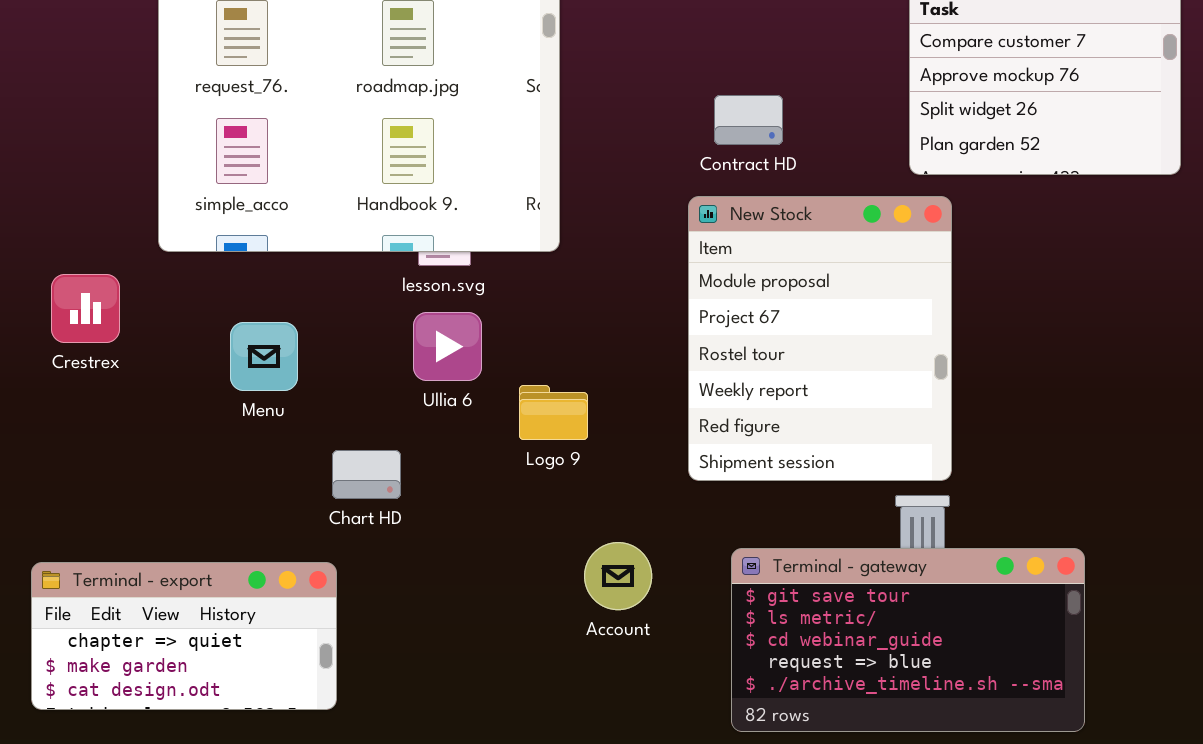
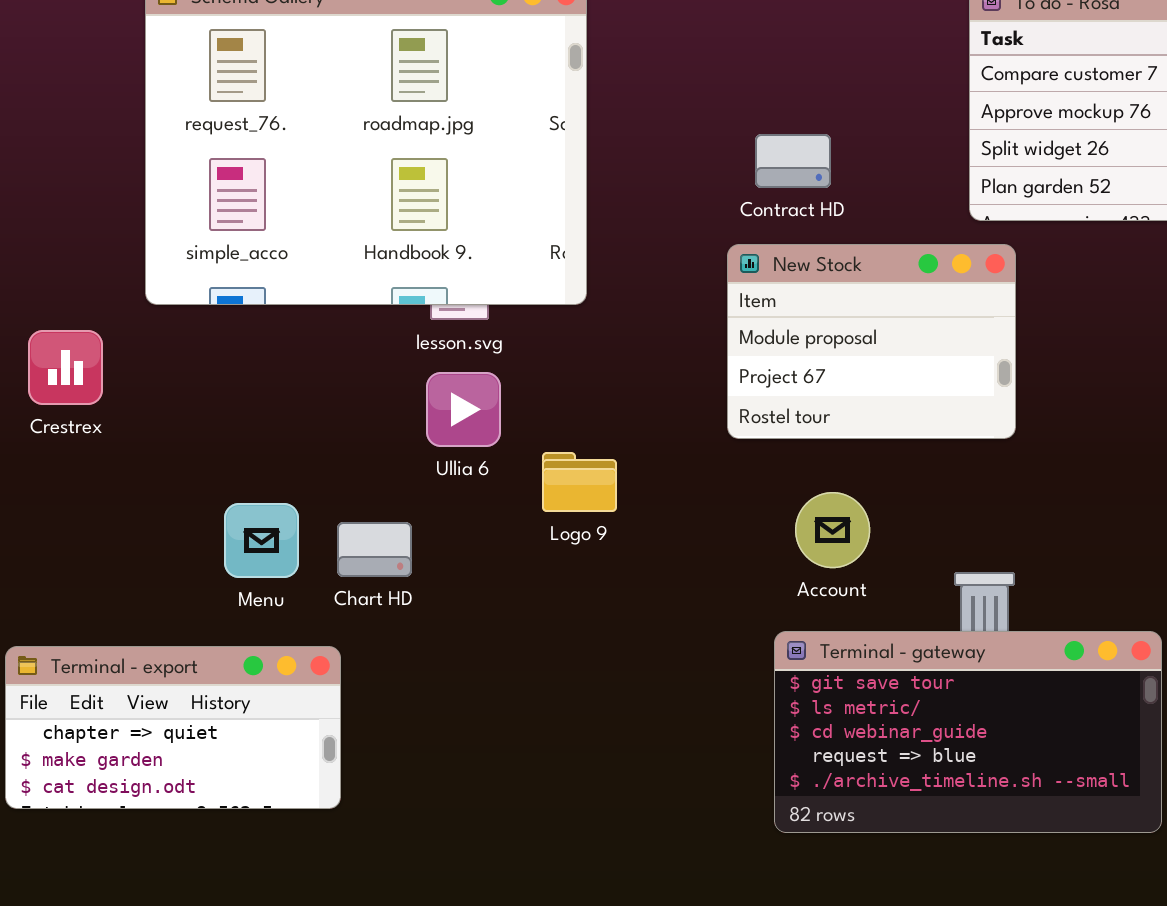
New Stock: [688,196,952,481] -> [727,244,1016,439], resized
Menu: [230,322,298,391] -> [224,503,299,578], moved
Account: [584,542,652,610] -> [795,492,870,568], moved

